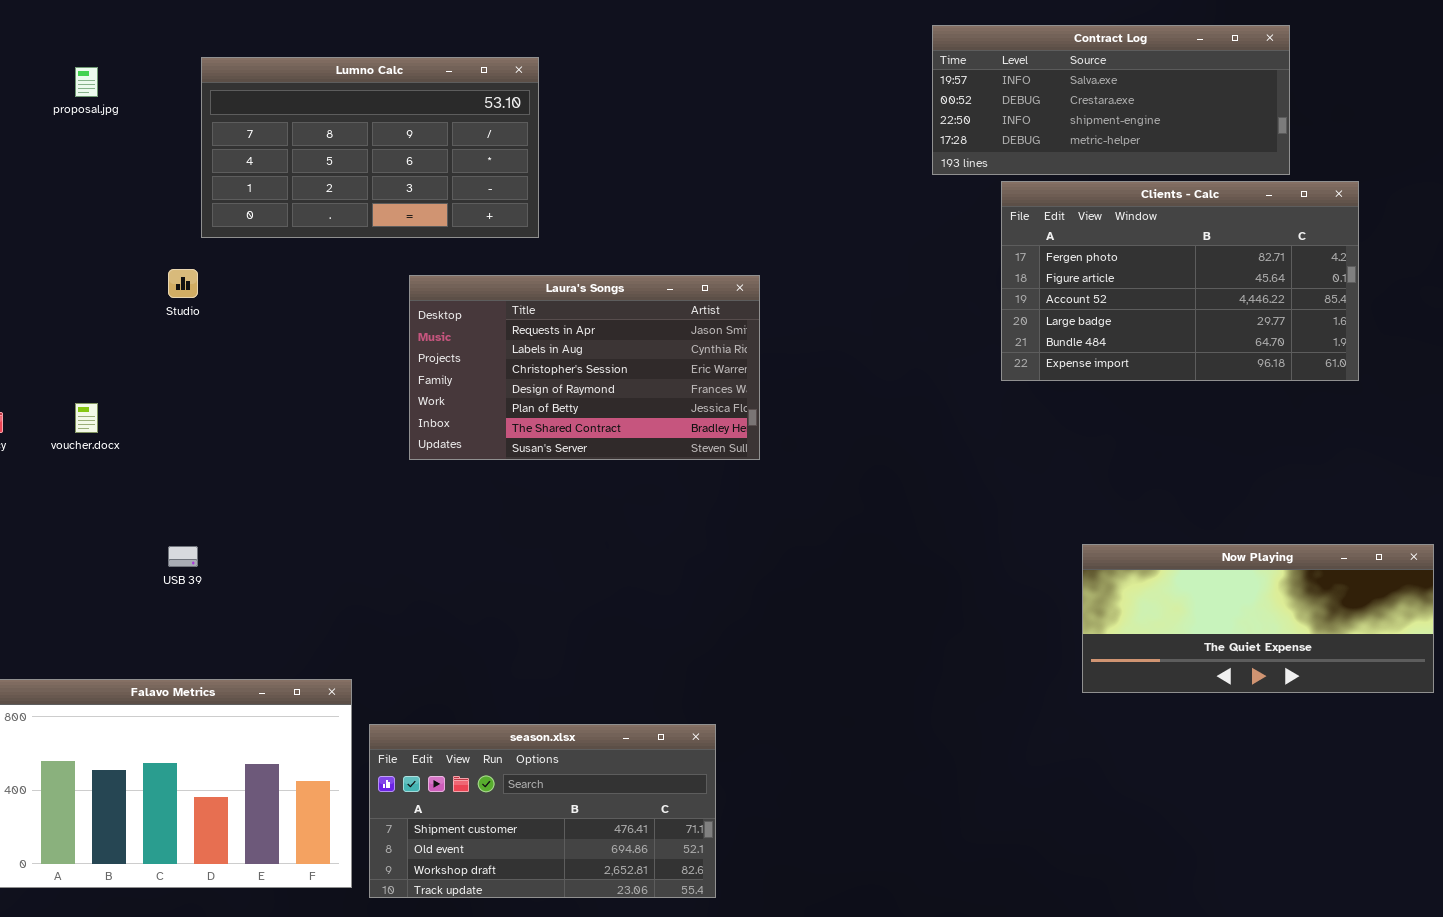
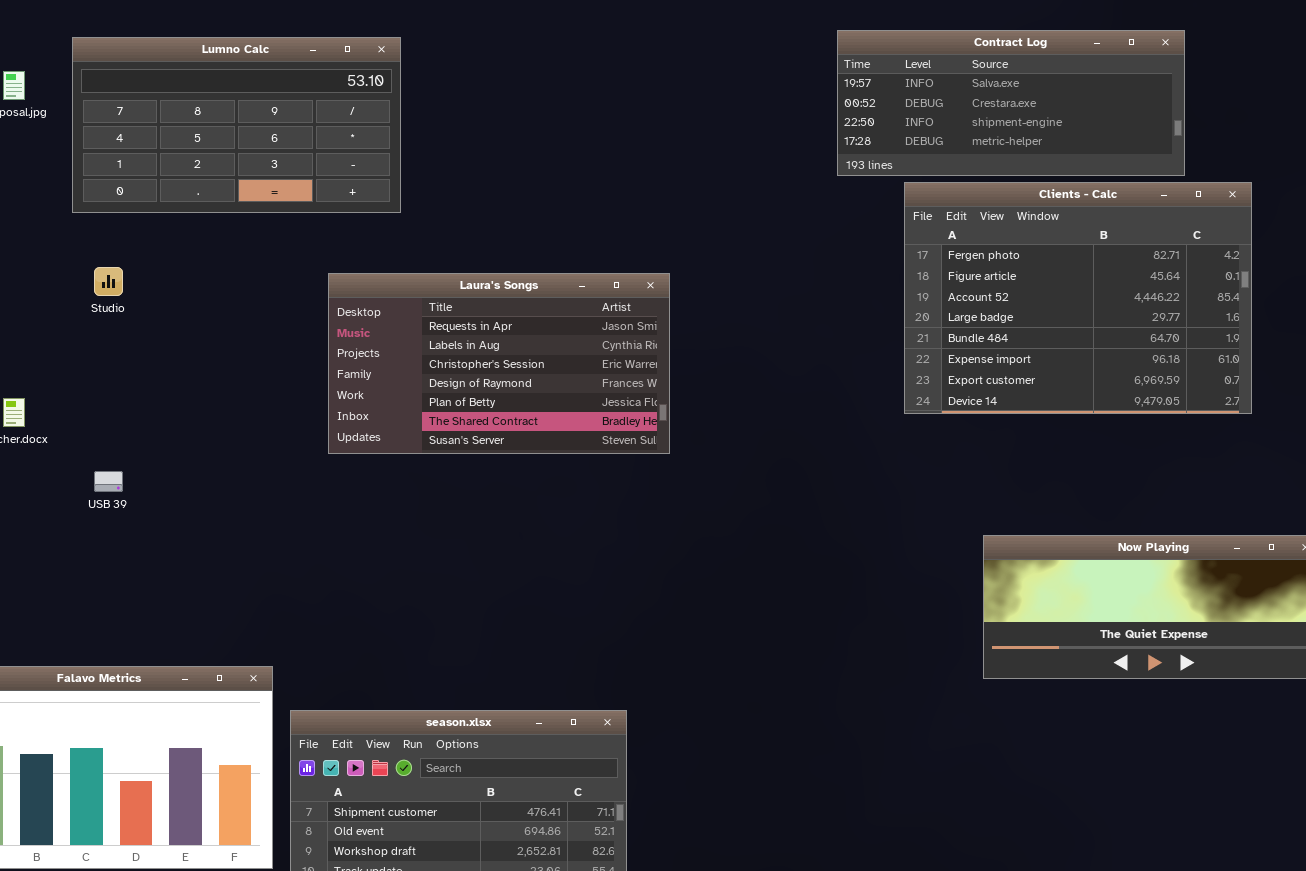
Lumno Calc: [201,57,539,238] -> [72,37,401,213], moved
Clients - Calc: [1001,181,1359,381] -> [904,182,1252,414], resized
USB 39: [168,546,198,567] -> [94,471,123,492], moved

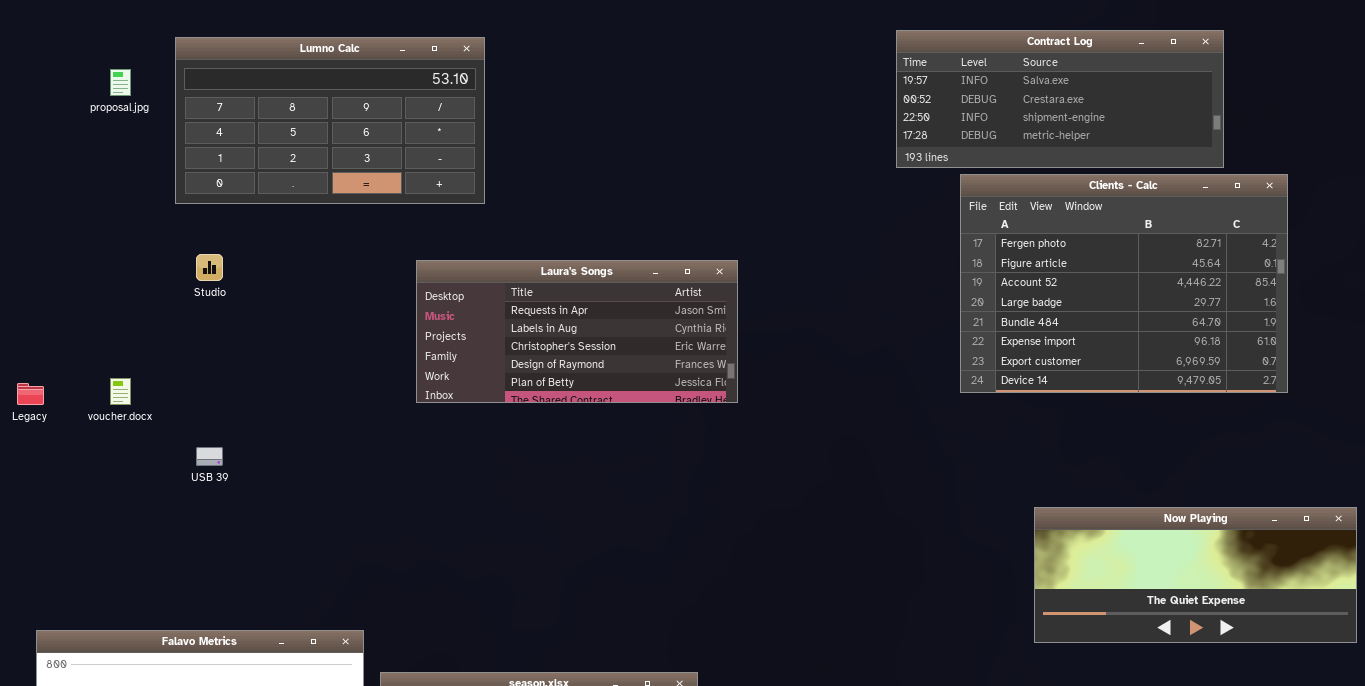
Laura's Songs: [328,273,670,454] -> [416,260,738,403], resized

